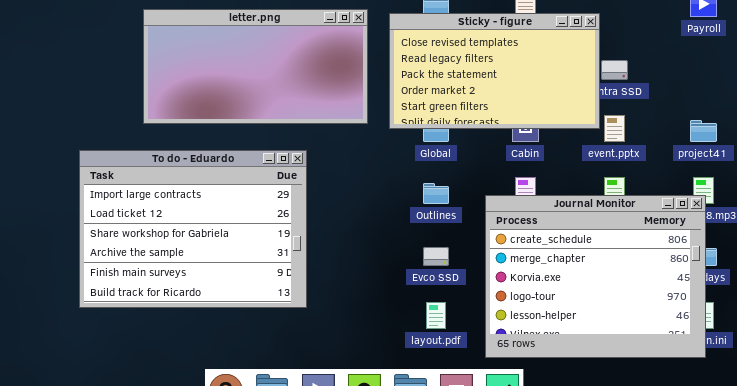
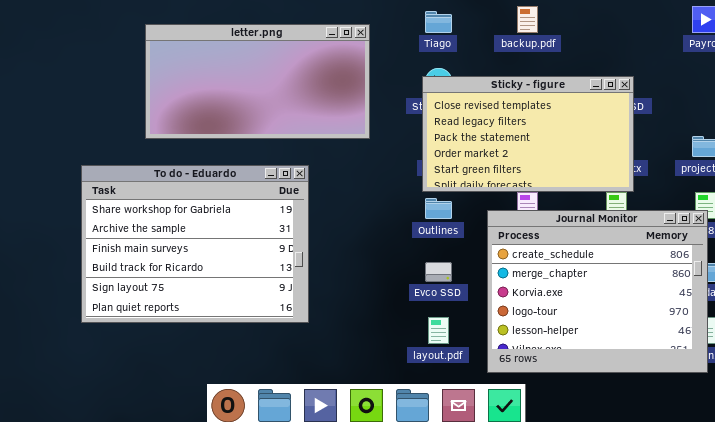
Sticky - figure: [389,13,600,129] -> [422,76,634,192], moved
To do - Eduardo: [79,150,307,308] -> [81,165,309,323], scrolled down 2 rows

